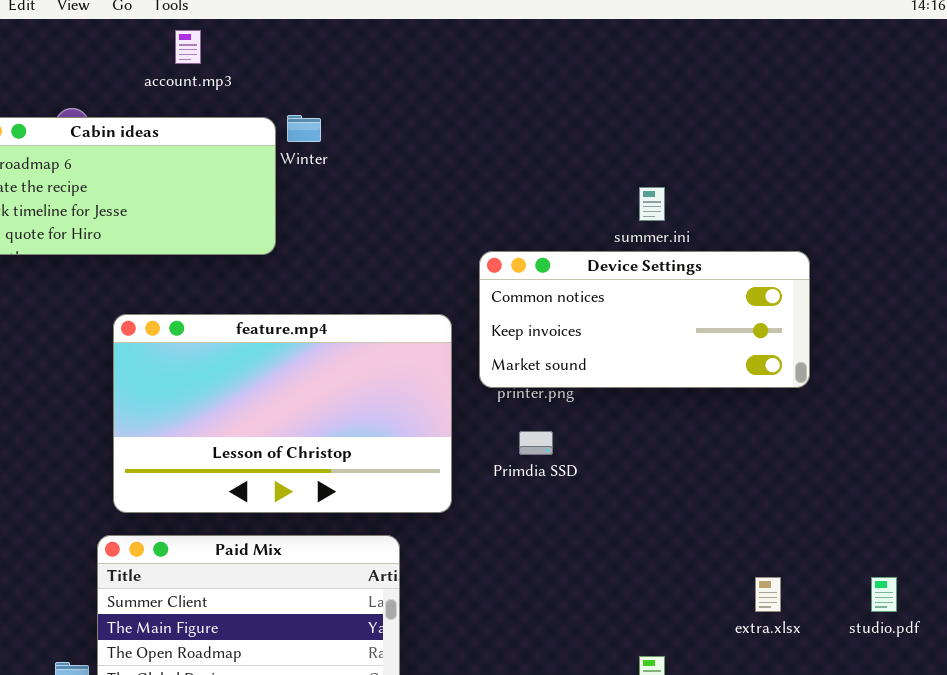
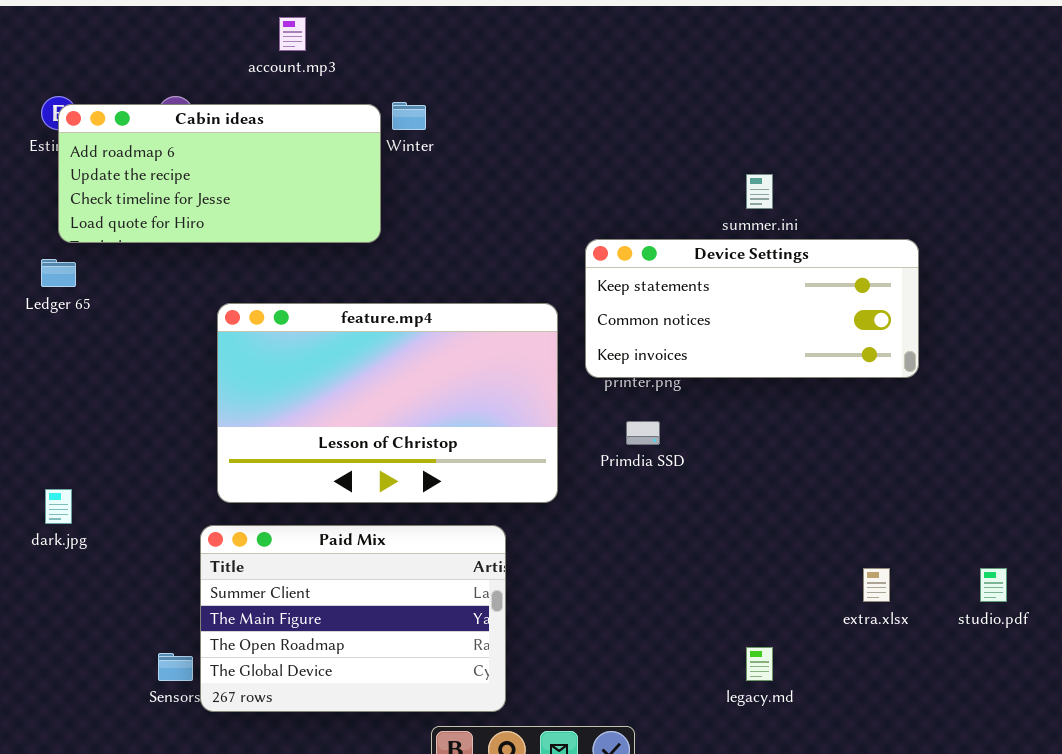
Device Settings: [479,251,810,388] -> [585,239,919,378], scrolled up 1 row

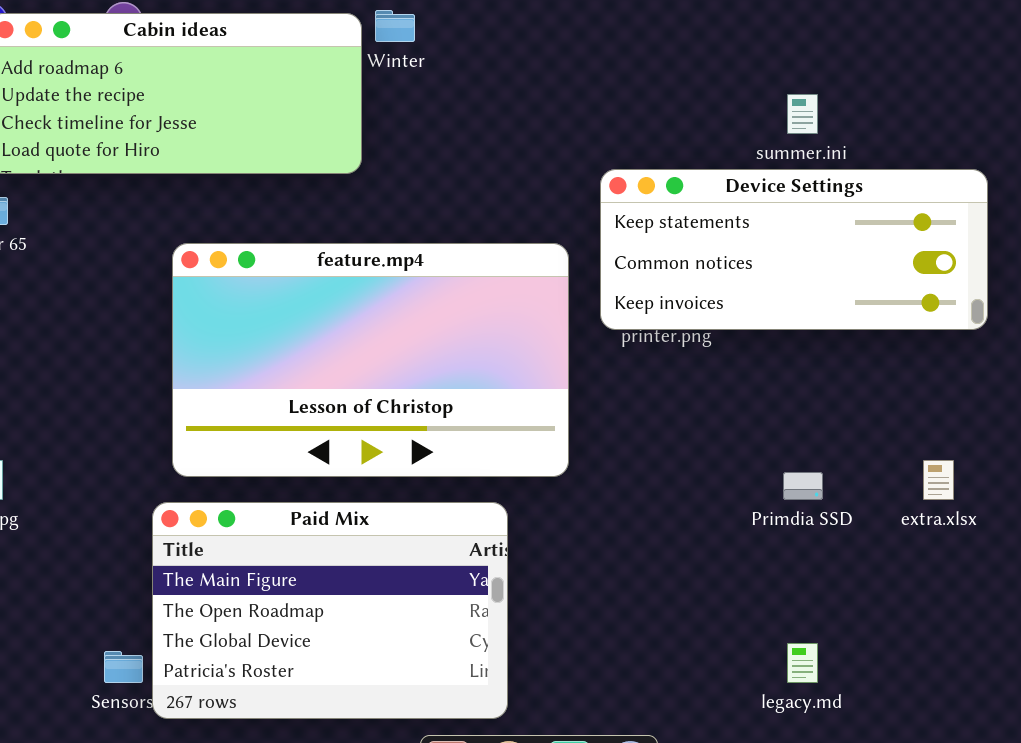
Primdia SSD: [626,421,660,445] -> [783,472,823,500], moved
Paid Mix: [200,525,506,712] -> [152,502,508,719], scrolled down 1 row
extra.xlsx: [863,568,890,602] -> [923,460,954,500], moved

